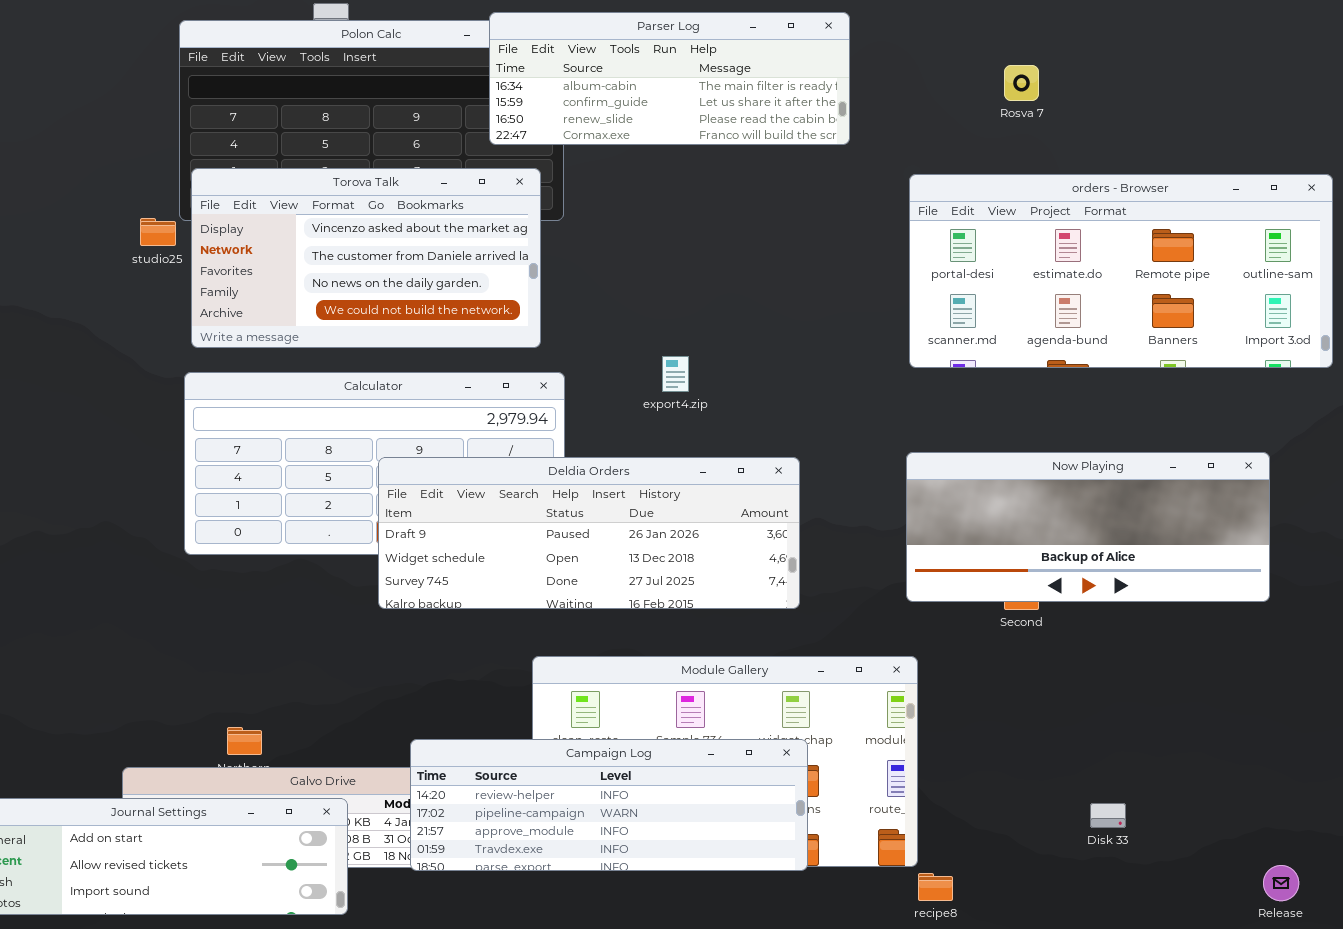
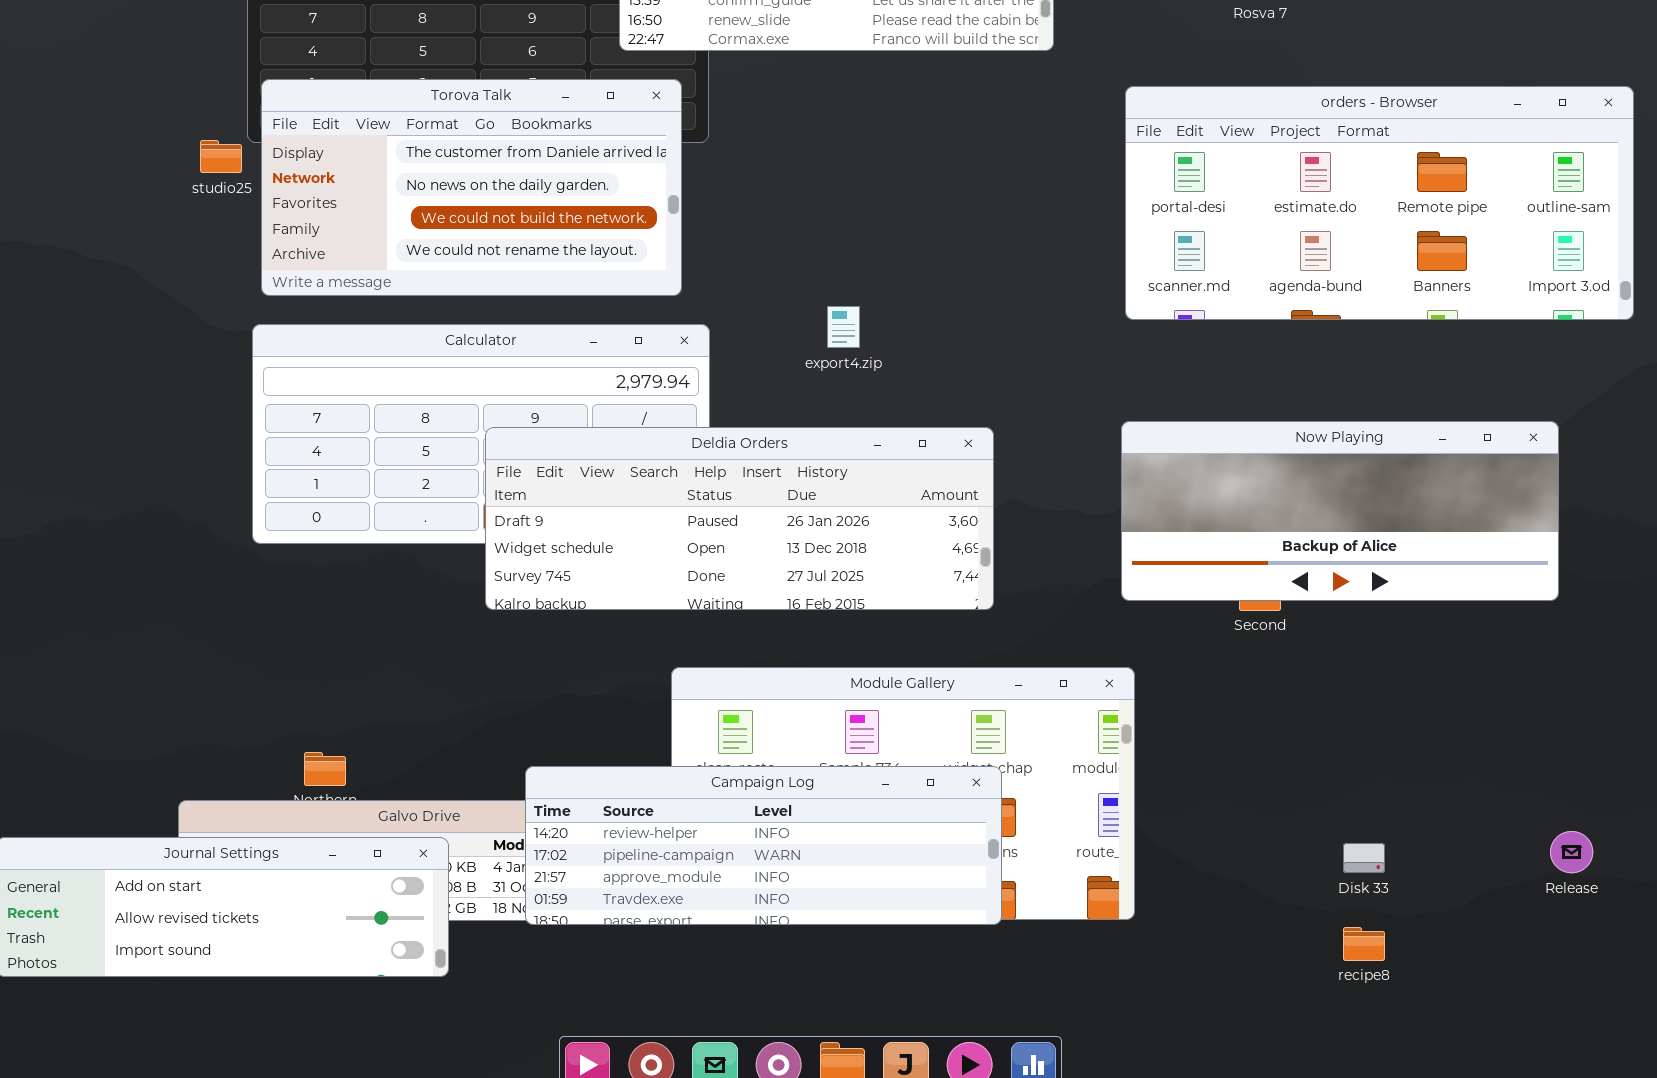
Torova Talk: [191,168,541,348] -> [261,79,682,296], scrolled down 1 row
Release: [1263,865,1299,901] -> [1550,831,1593,873], moved
recipe8: [918,873,953,901] -> [1343,927,1385,961], moved

